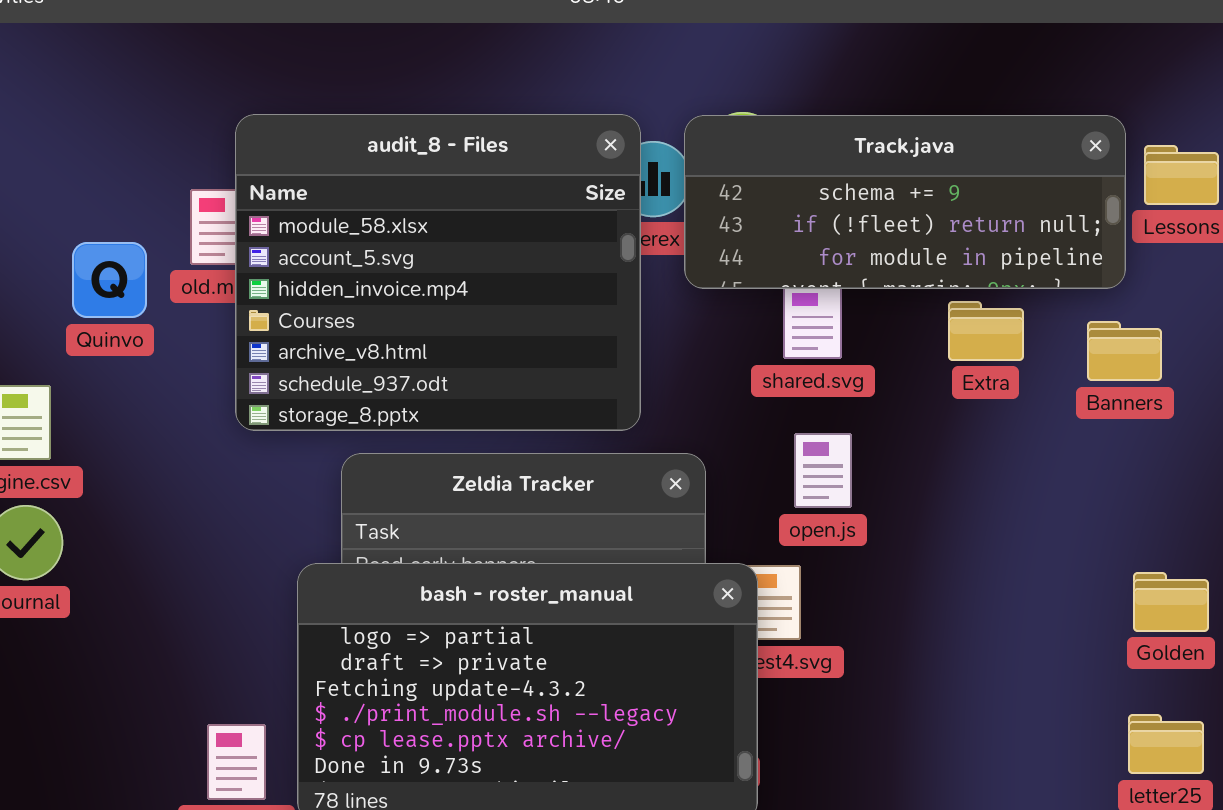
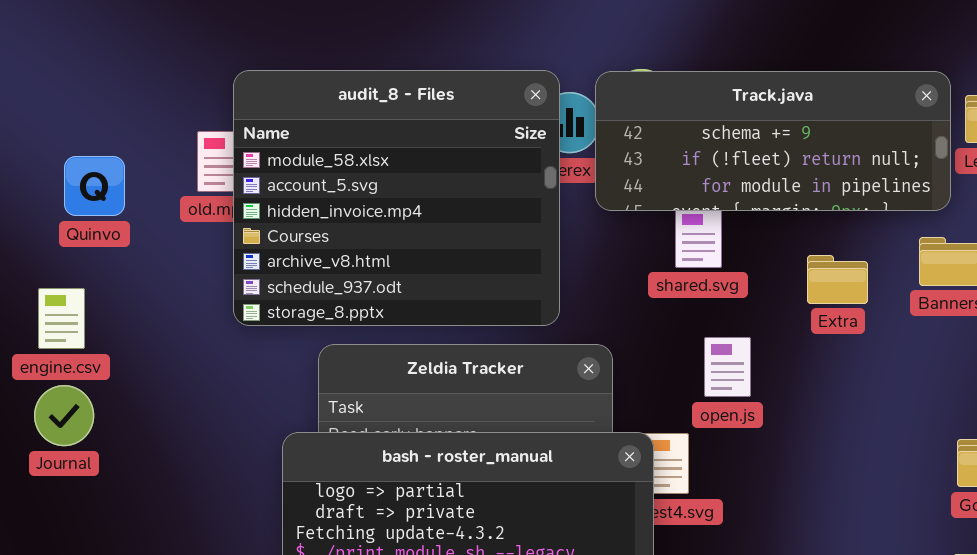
Quinvo: [72,242,147,318] -> [64,156,125,216], moved
Extra: [948,301,1024,361] -> [807,255,868,304], moved
open.js: [794,433,852,508] -> [704,337,751,397], moved

